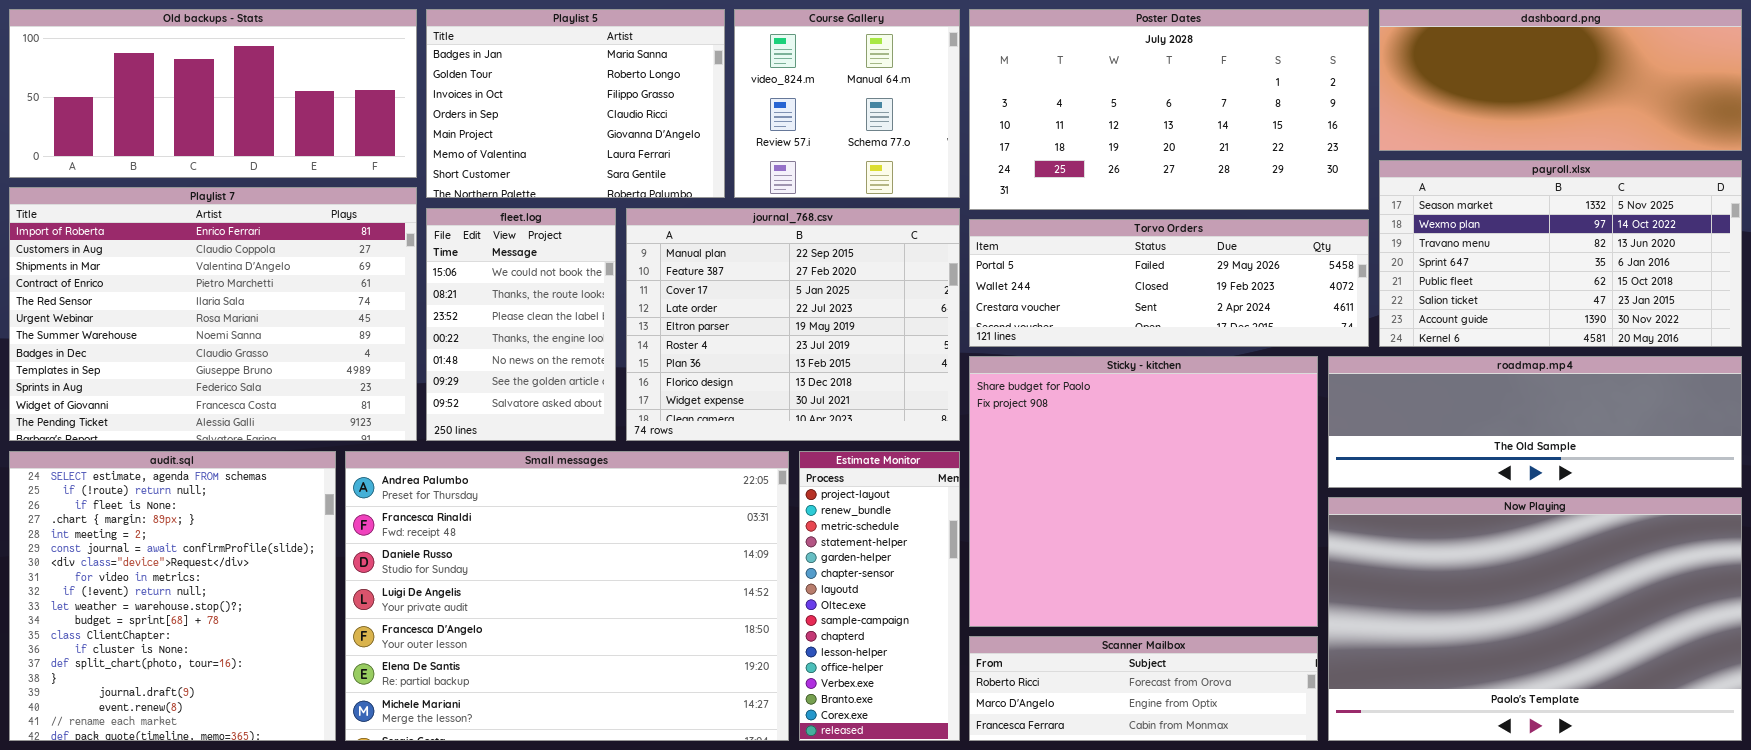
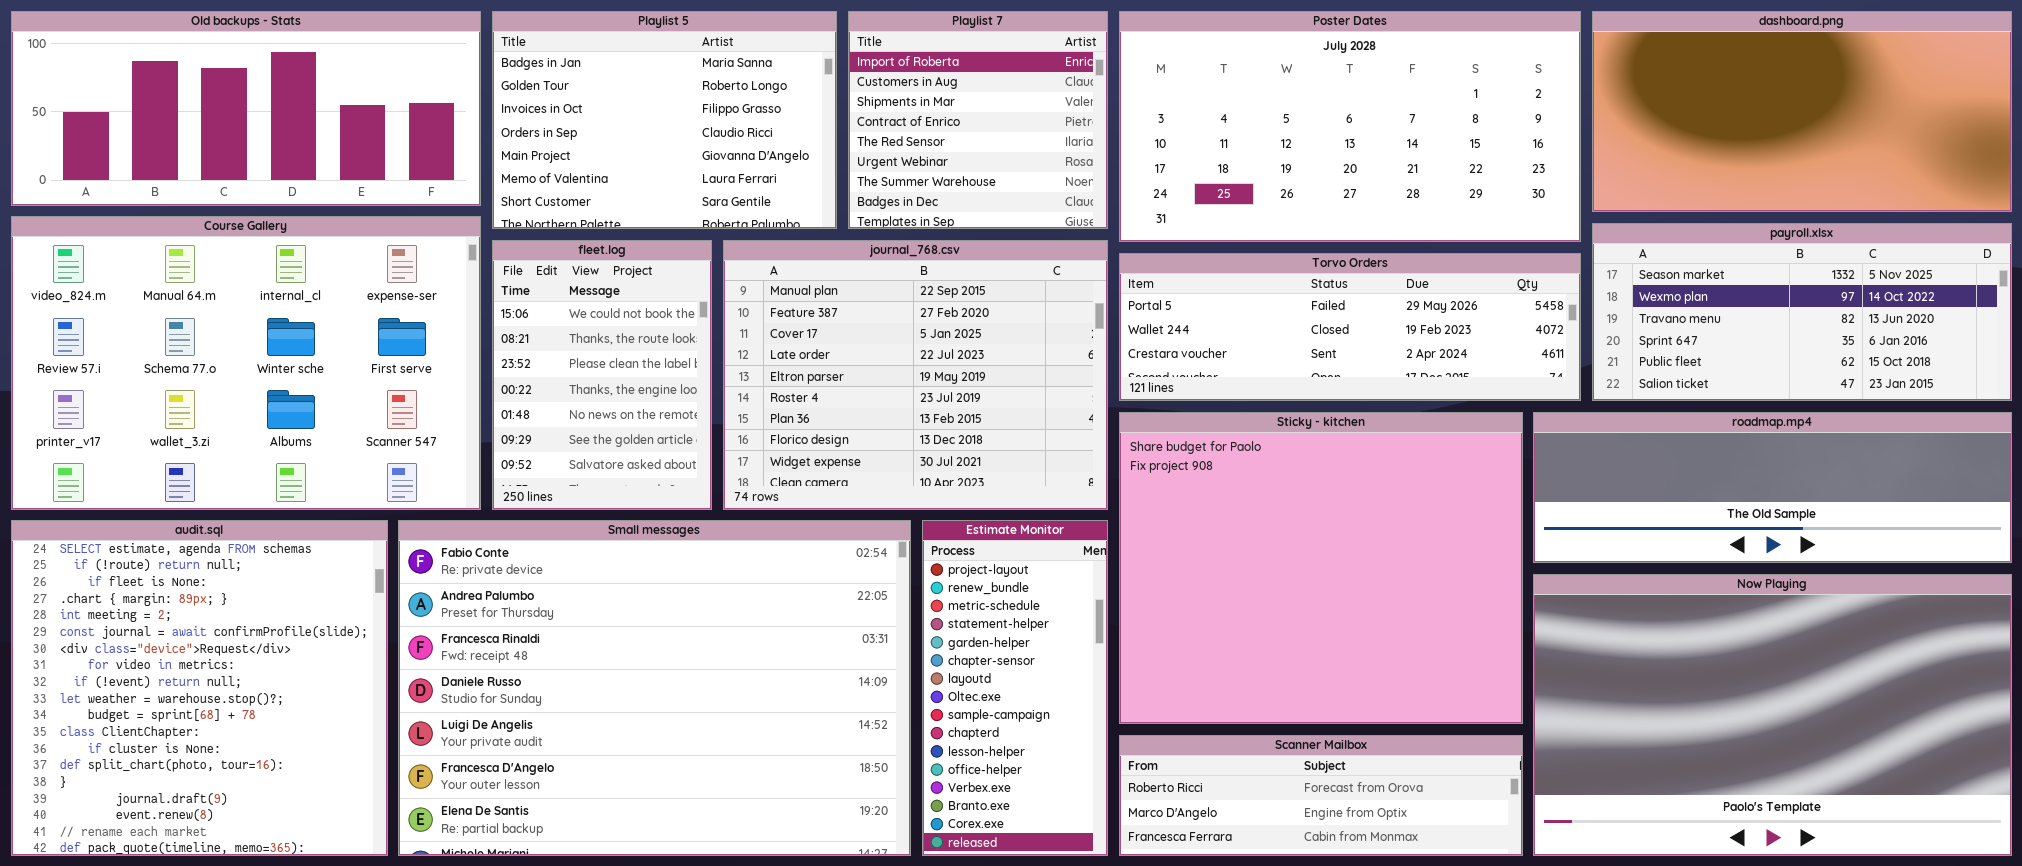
Course Gallery: [734,9,960,198] -> [11,216,481,510], moved, resized
dashboard.png: [1379,9,1742,151] -> [1592,11,2012,212], resized
payroll.xlsx: [1379,160,1742,347] -> [1592,223,2012,401], resized
Playlist 7: [9,187,417,441] -> [848,11,1108,229], moved, resized
Small messages: [345,451,789,741] -> [398,520,911,856], scrolled up 1 row

